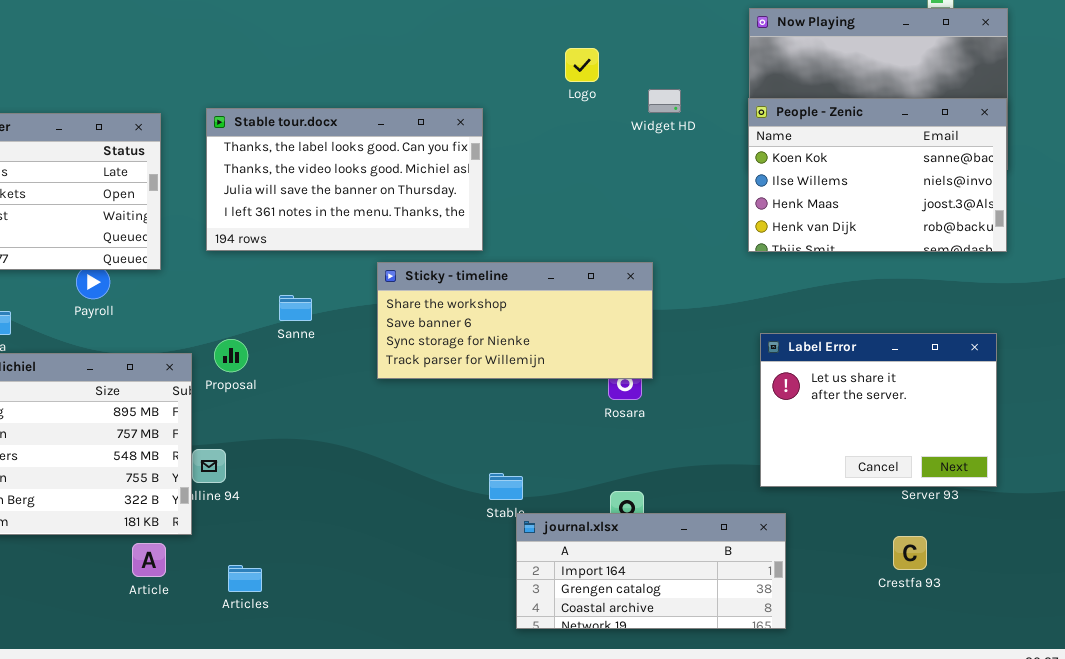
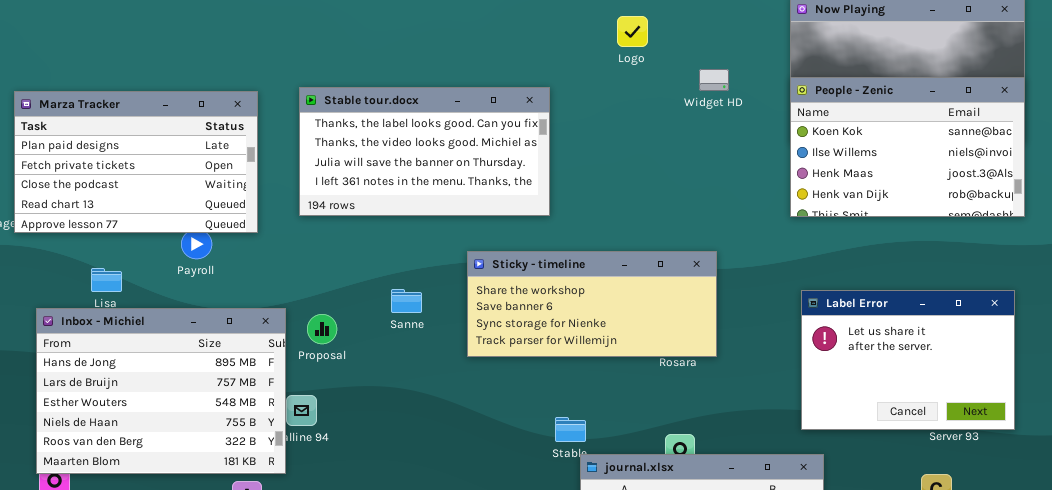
Logo: [565,48,599,82] -> [617,16,648,47], moved
Sticky - timeline: [377,262,653,379] -> [467,251,717,357], moved
Sanne: [279,295,312,321] -> [391,289,422,313], moved
Proposal: [214,339,248,372] -> [307,314,337,344], moved

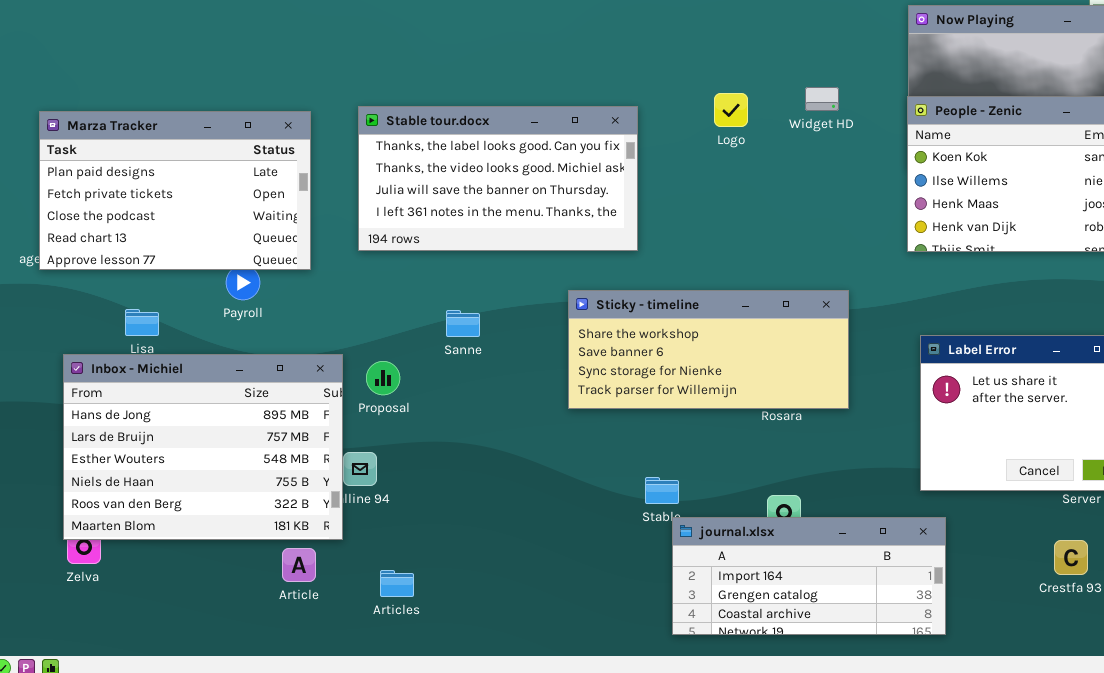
Logo: [617,16,648,47] -> [714,93,748,127], moved
Sticky - timeline: [467,251,717,357] -> [568,290,849,409], moved
Sanne: [391,289,422,313] -> [446,310,480,337], moved

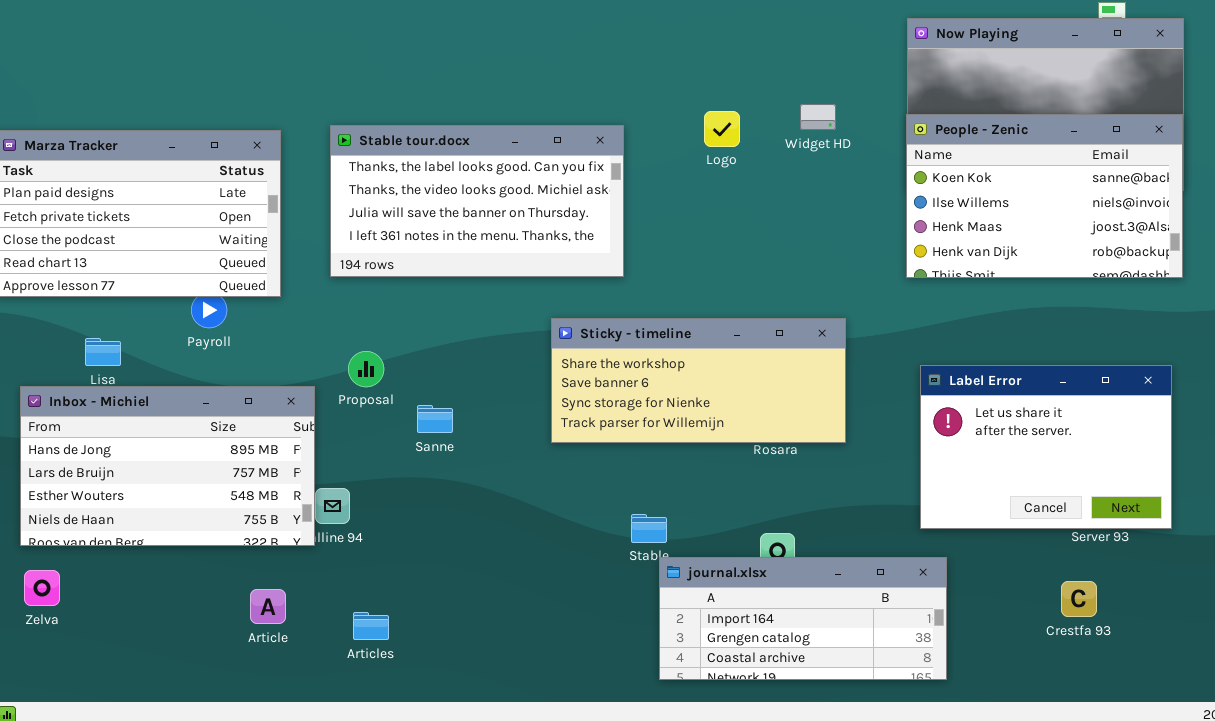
Sanne: [446,310,480,337] -> [417,405,453,433], moved
Inbox - Michiel: [63,354,343,540] -> [20,386,315,546], resized
Proposal: [366,361,400,395] -> [348,351,384,387], moved

